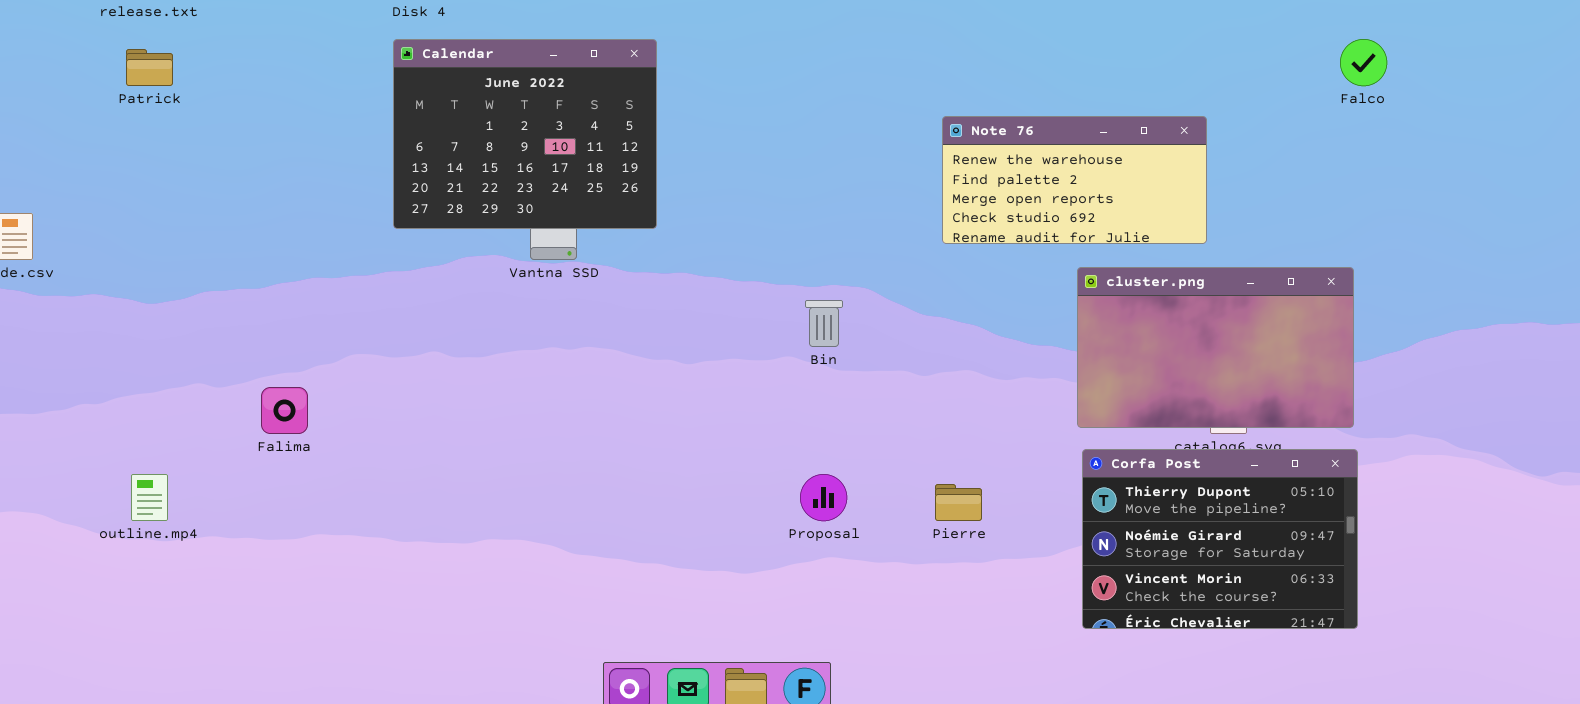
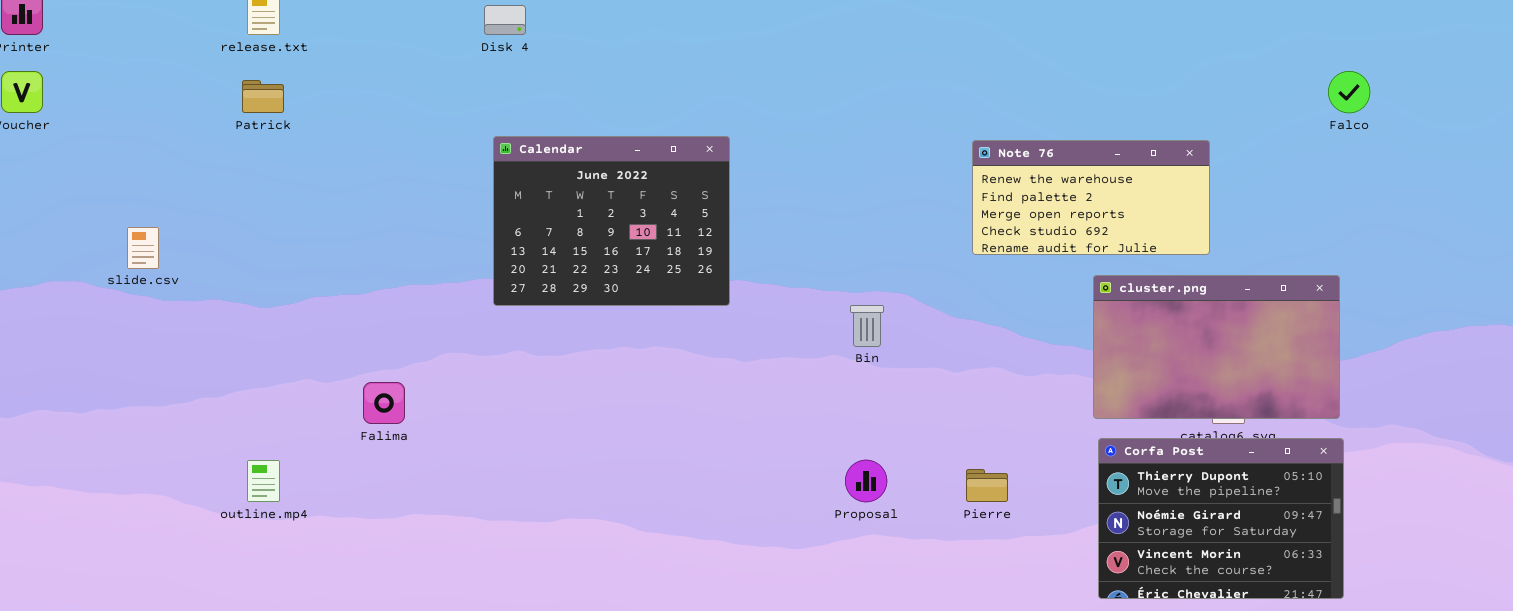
Calendar: [393,39,657,229] -> [493,136,730,306], moved

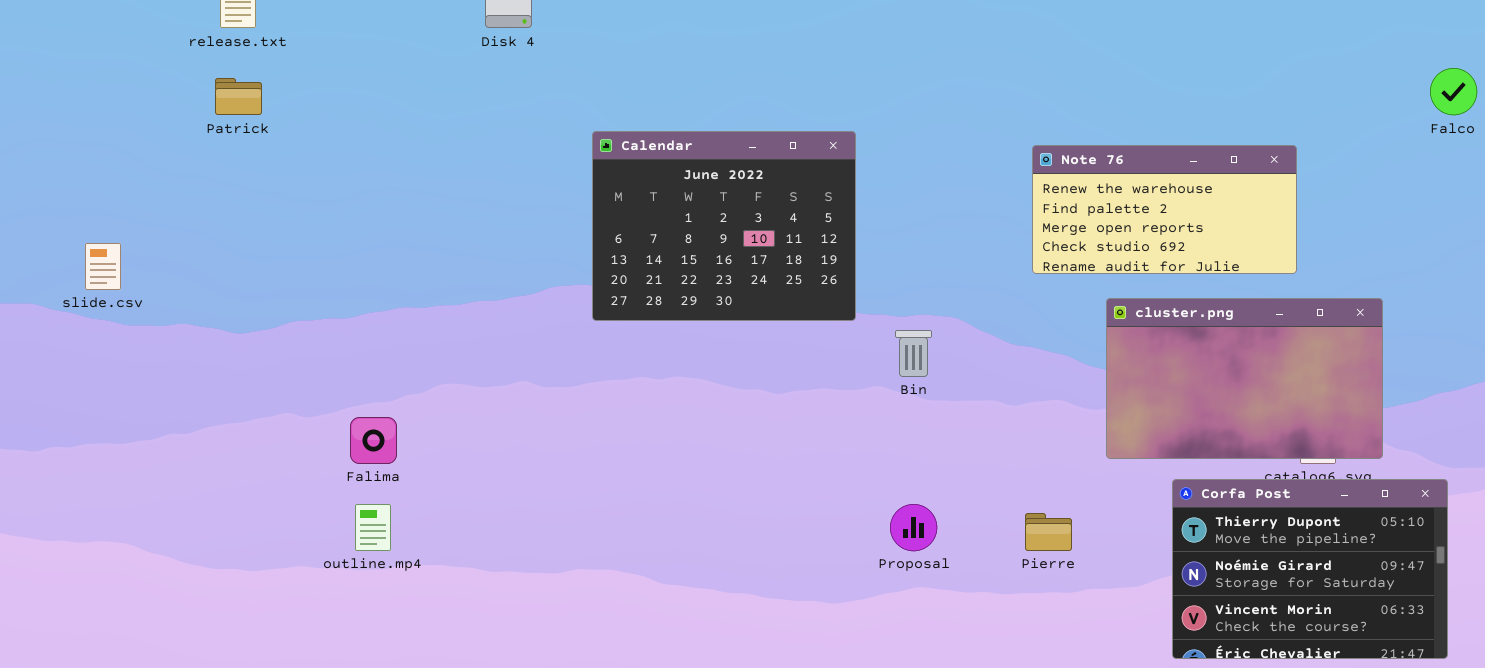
Calendar: [493,136,730,306] -> [592,131,856,321], moved
cluster.png: [1093,275,1340,419] -> [1106,298,1383,459], moved
outline.mp4: [247,460,280,502] -> [355,504,391,551], moved

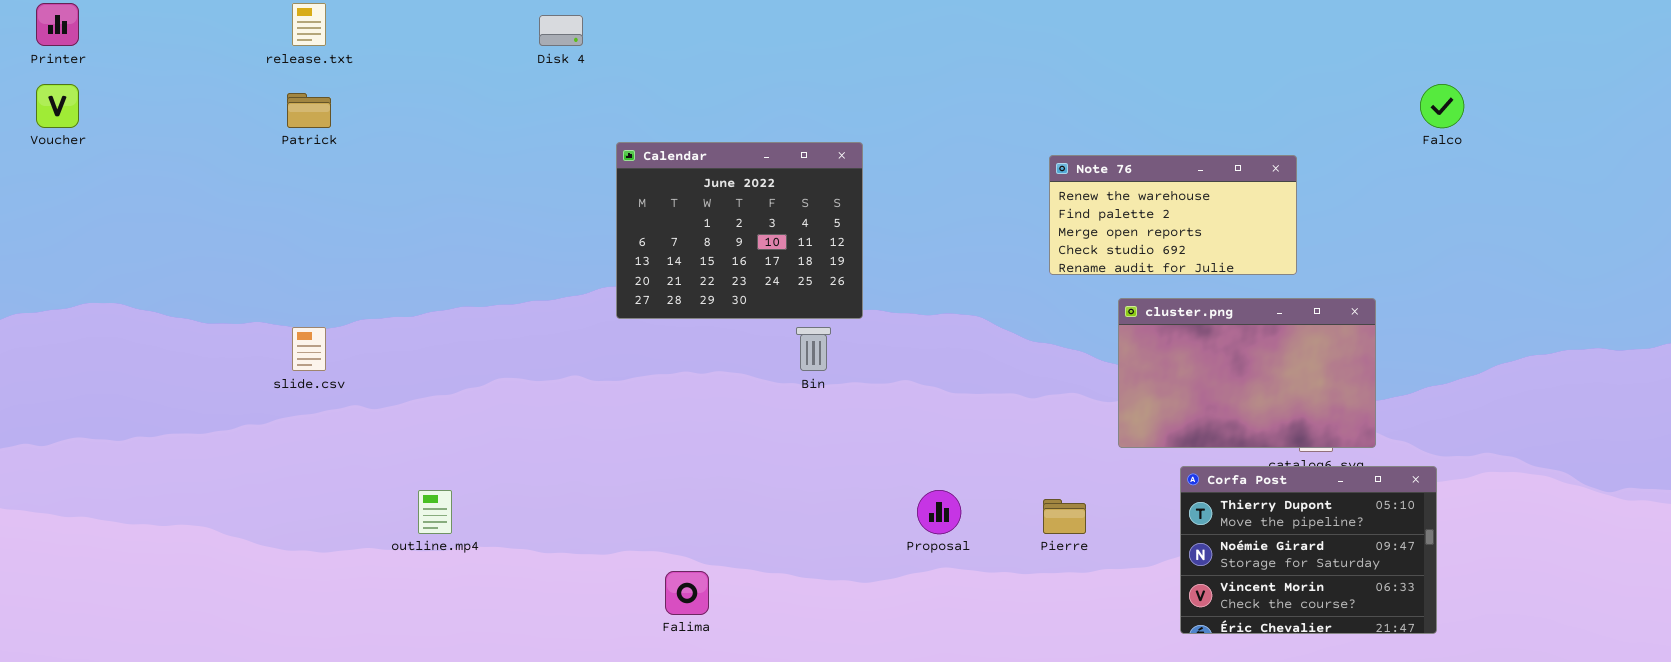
Calendar: [592,131,856,321] -> [616,142,863,319], moved
slide.csv: [85,243,121,290] -> [292,327,326,371], moved
Bin: [895,330,932,377] -> [796,327,831,371], moved
Falima: [350,417,397,464] -> [665,571,709,615], moved

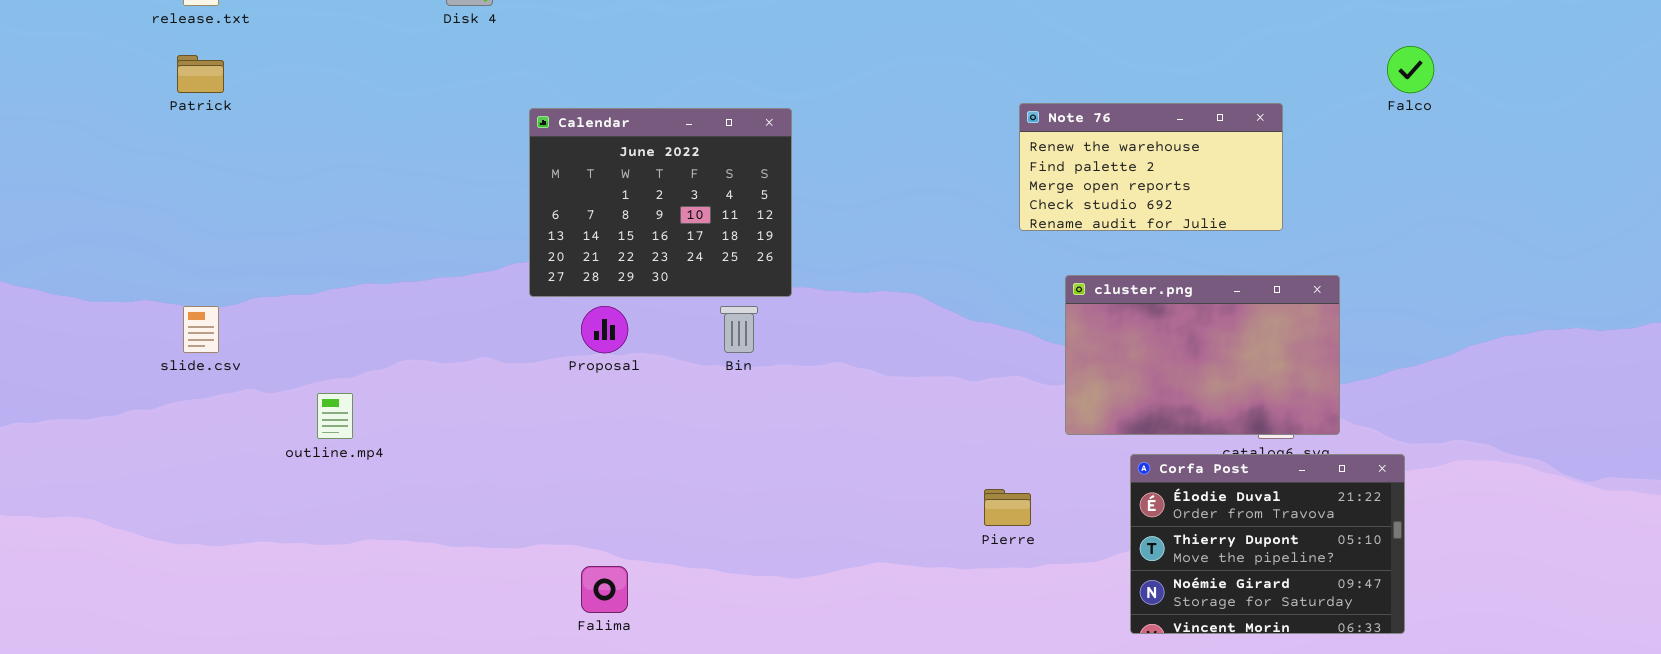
Note 76: [1049,155,1297,275] -> [1019,103,1283,231], moved
Corfa Post: [1180,466,1437,634] -> [1130,454,1405,634], scrolled up 1 row
outline.mp4: [418,490,452,534] -> [317,393,353,439], moved
Proposal: [917,490,961,534] -> [581,306,628,353], moved

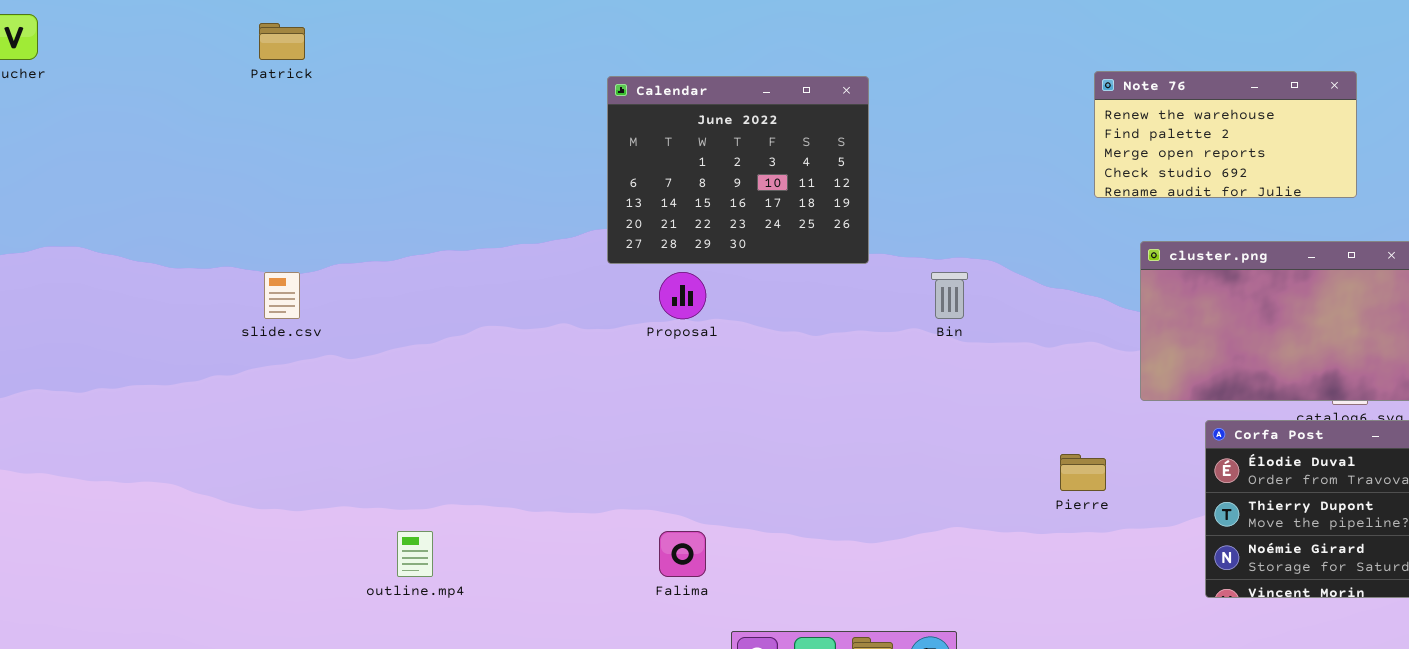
Bin: [720,306,758,353] -> [931,272,968,319], moved
outline.mp4: [317,393,353,439] -> [397,531,433,577], moved

